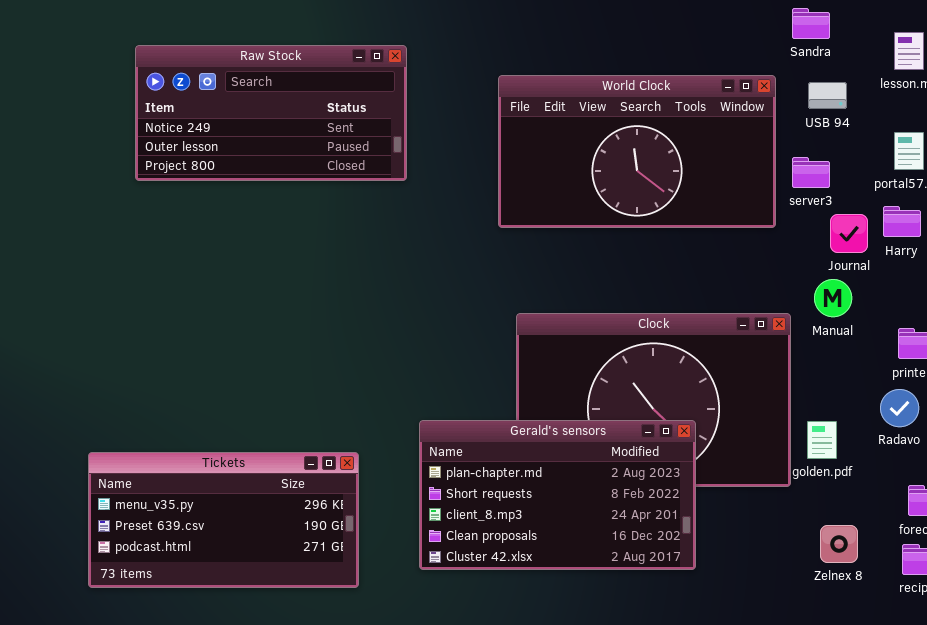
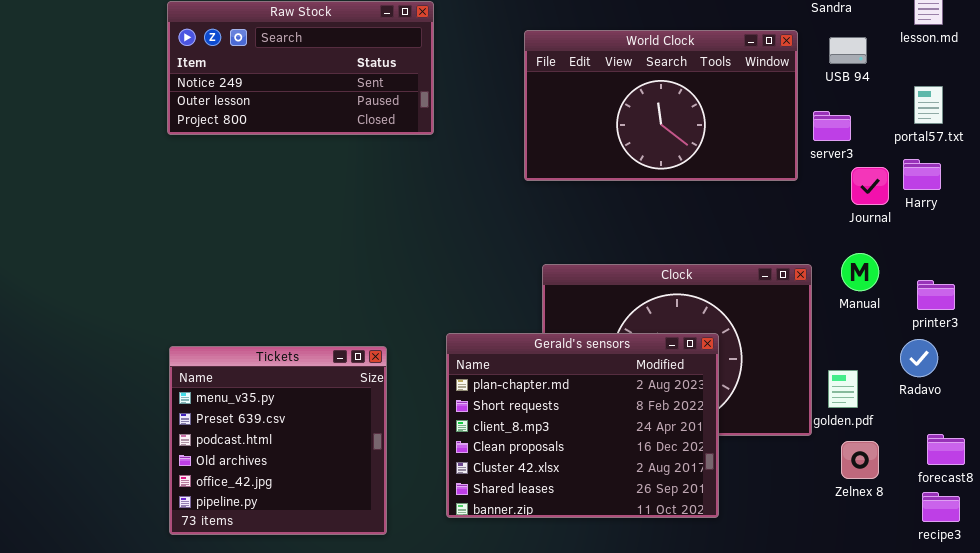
Manual: [814,279,852,317] -> [841,253,879,291], moved
Gerald's sensors: [419,420,696,570] -> [446,333,719,518], resized
Tickets: [88,452,359,588] -> [169,346,387,535], resized
Zelnex 8: [820,525,858,563] -> [841,441,879,479], moved

